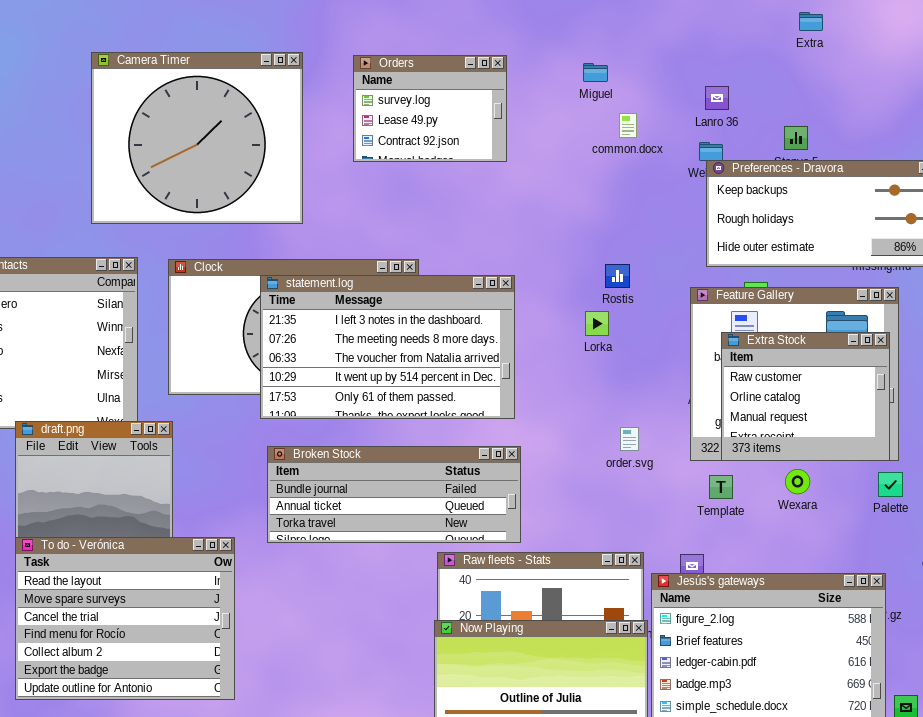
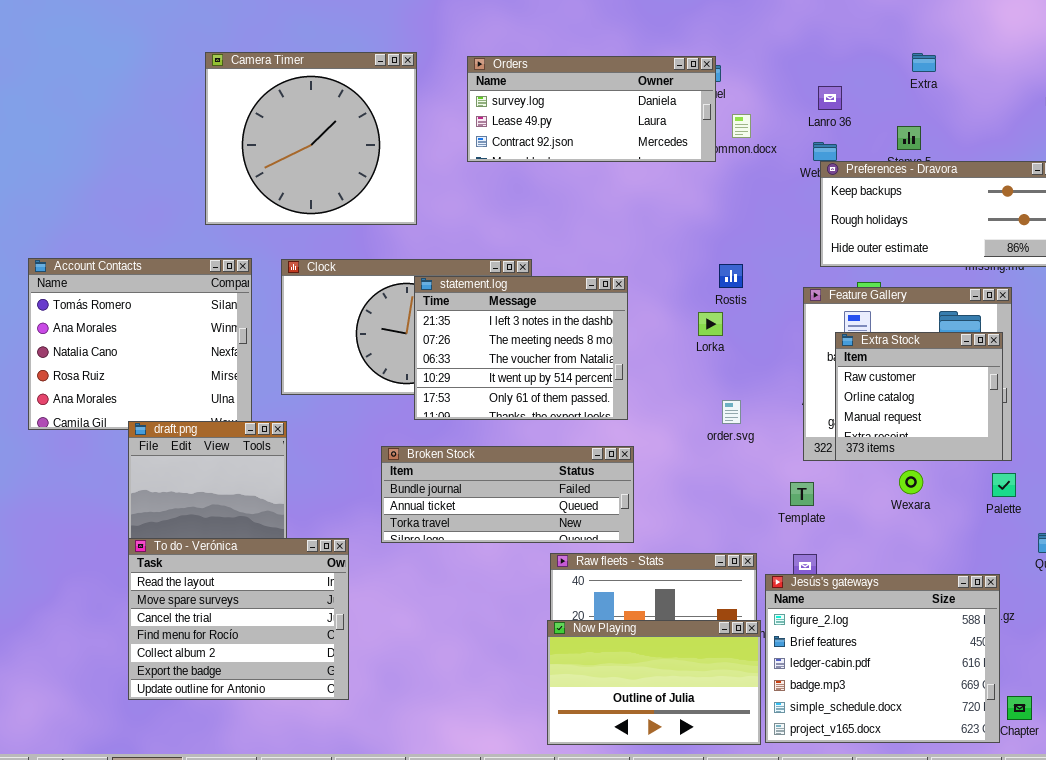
Extra: [799,12,823,31] -> [912,53,936,72], moved
Orders: [353,55,507,162] -> [467,56,716,162], resized
statement.log: [260,275,515,419] -> [414,276,628,420], resized
order.svg: [620,427,639,451] -> [722,400,741,424], moved
Template: [709,475,733,499] -> [790,482,814,506], moved

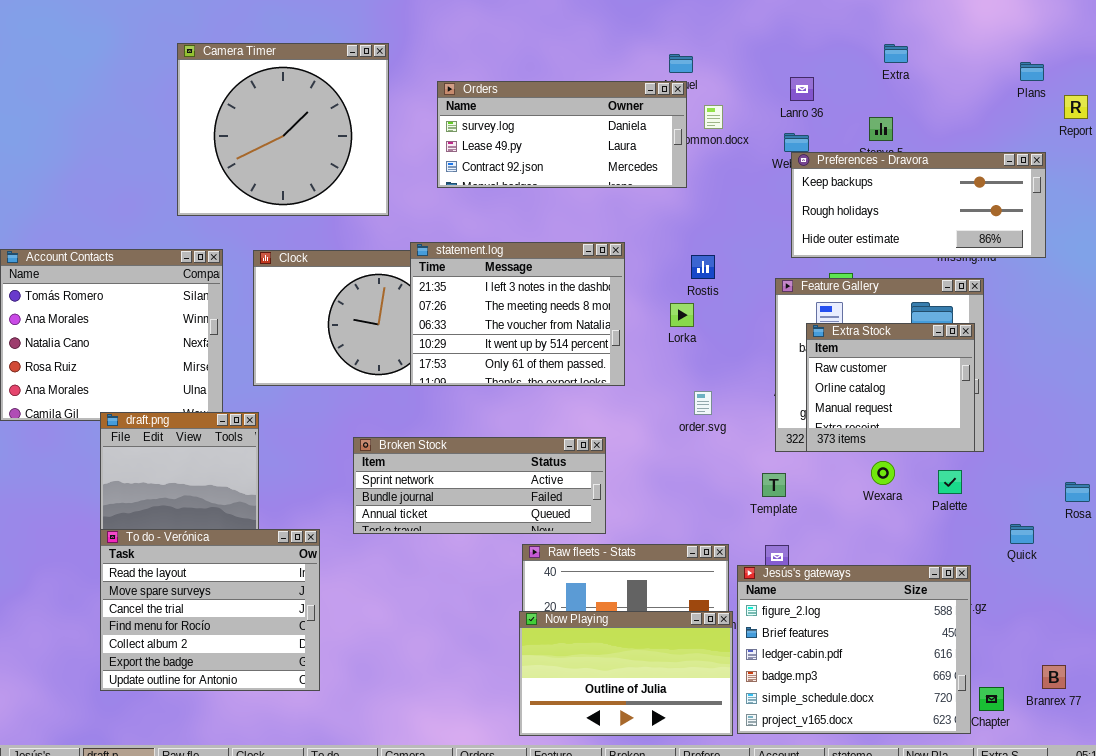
Orders: [467,56,716,162] -> [437,81,687,188], moved
statement.log: [414,276,628,420] -> [410,242,625,386], moved
Broken Stock: [381,446,634,543] -> [353,437,606,534], scrolled up 1 row
Palette: [992,473,1016,497] -> [938,470,962,494], moved

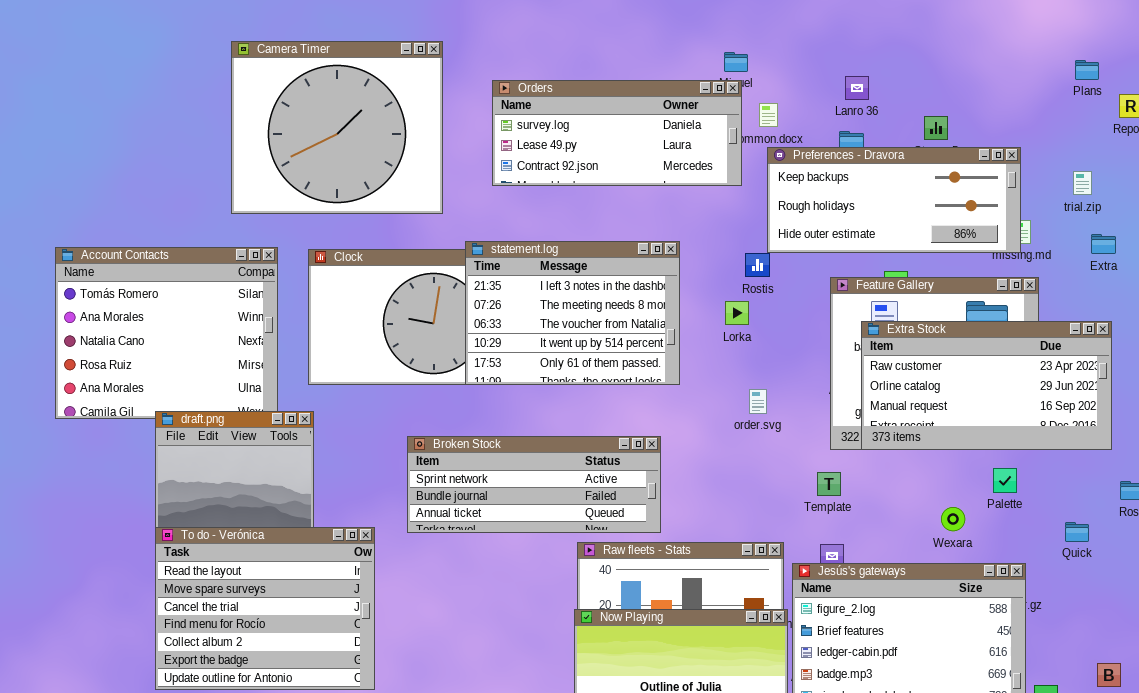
Extra: [884,44,908,63] -> [1091,234,1116,254], moved
Preferences - Dravora: [791,152,1046,258] -> [767,147,1021,253], moved
Extra Stock: [806,323,975,452] -> [861,321,1112,450], resized
Wexara: [871,461,895,485] -> [941,507,965,531], moved

